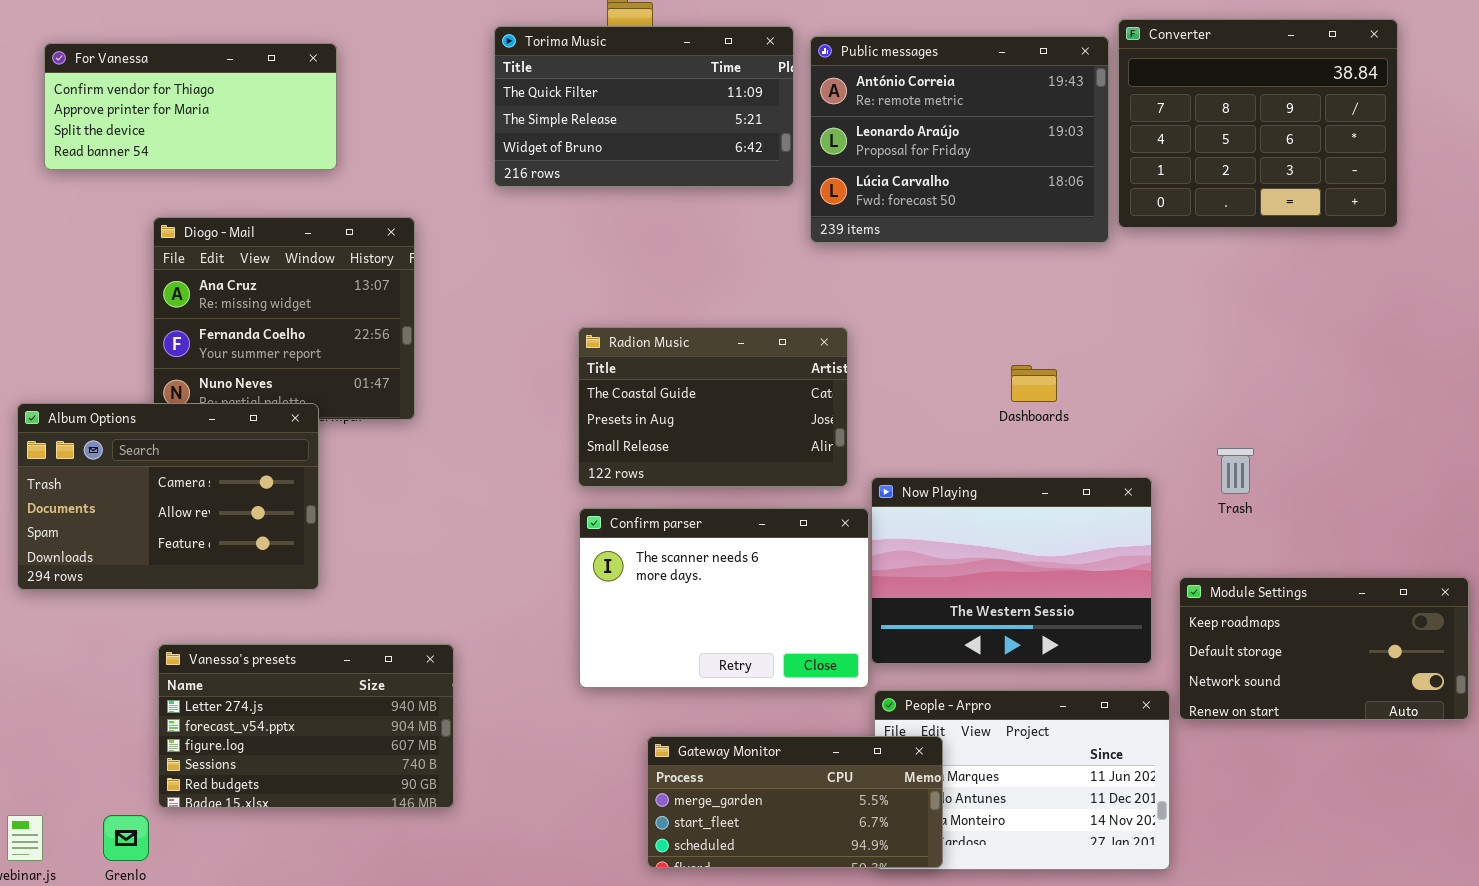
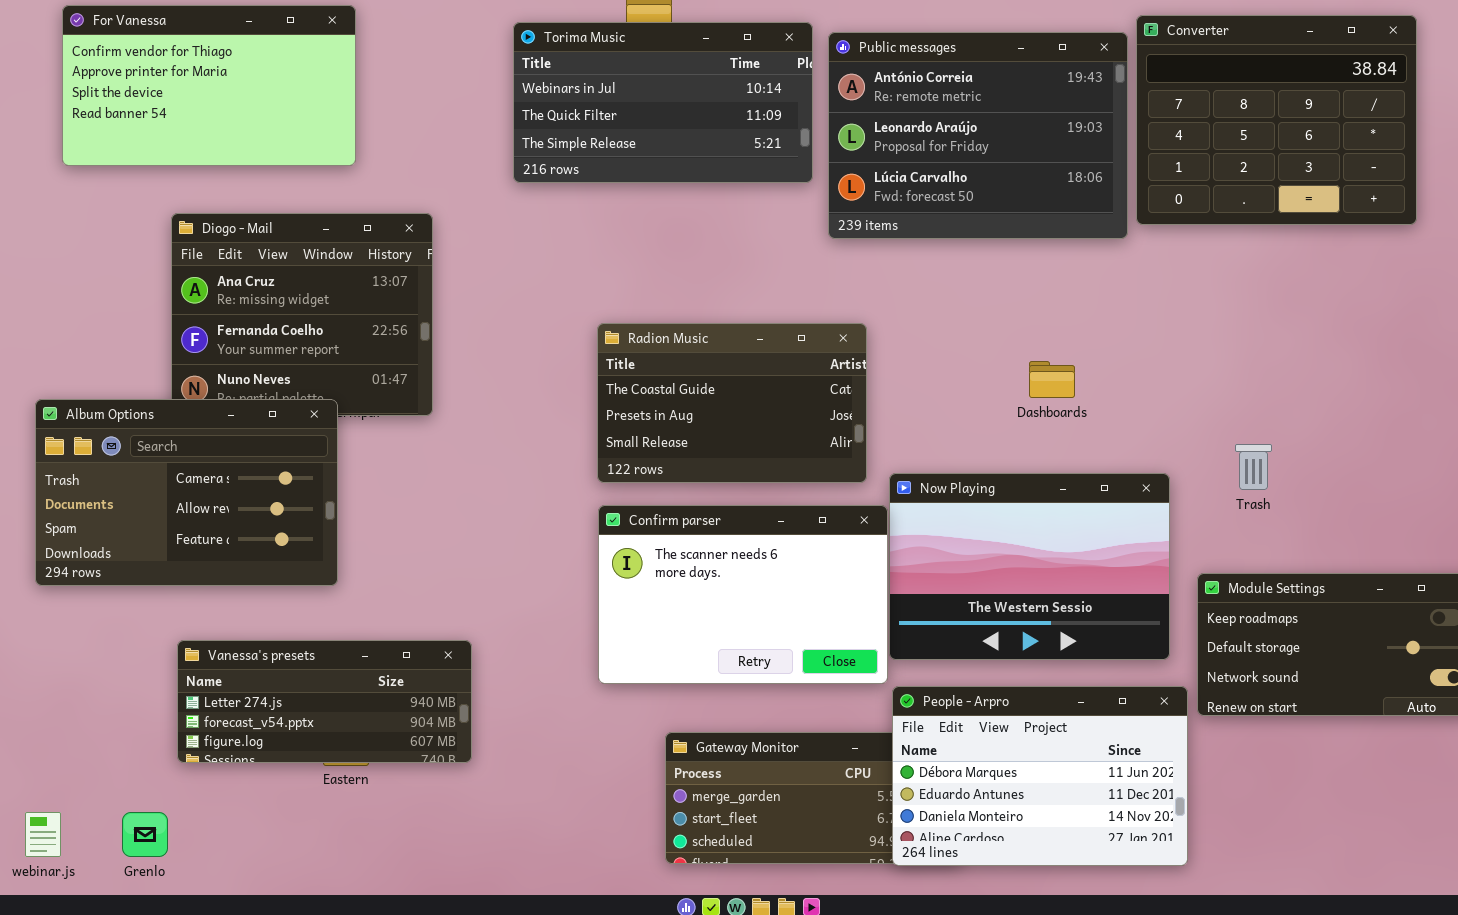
Torima Music: [494,26,794,187] -> [513,22,813,183], scrolled up 1 row
For Vanessa: [44,43,337,170] -> [62,5,356,166], resized
Vanessa's presets: [158,644,454,808] -> [177,640,472,763], resized
People - Arpro: [874,690,1170,870] -> [892,686,1188,866], raised

